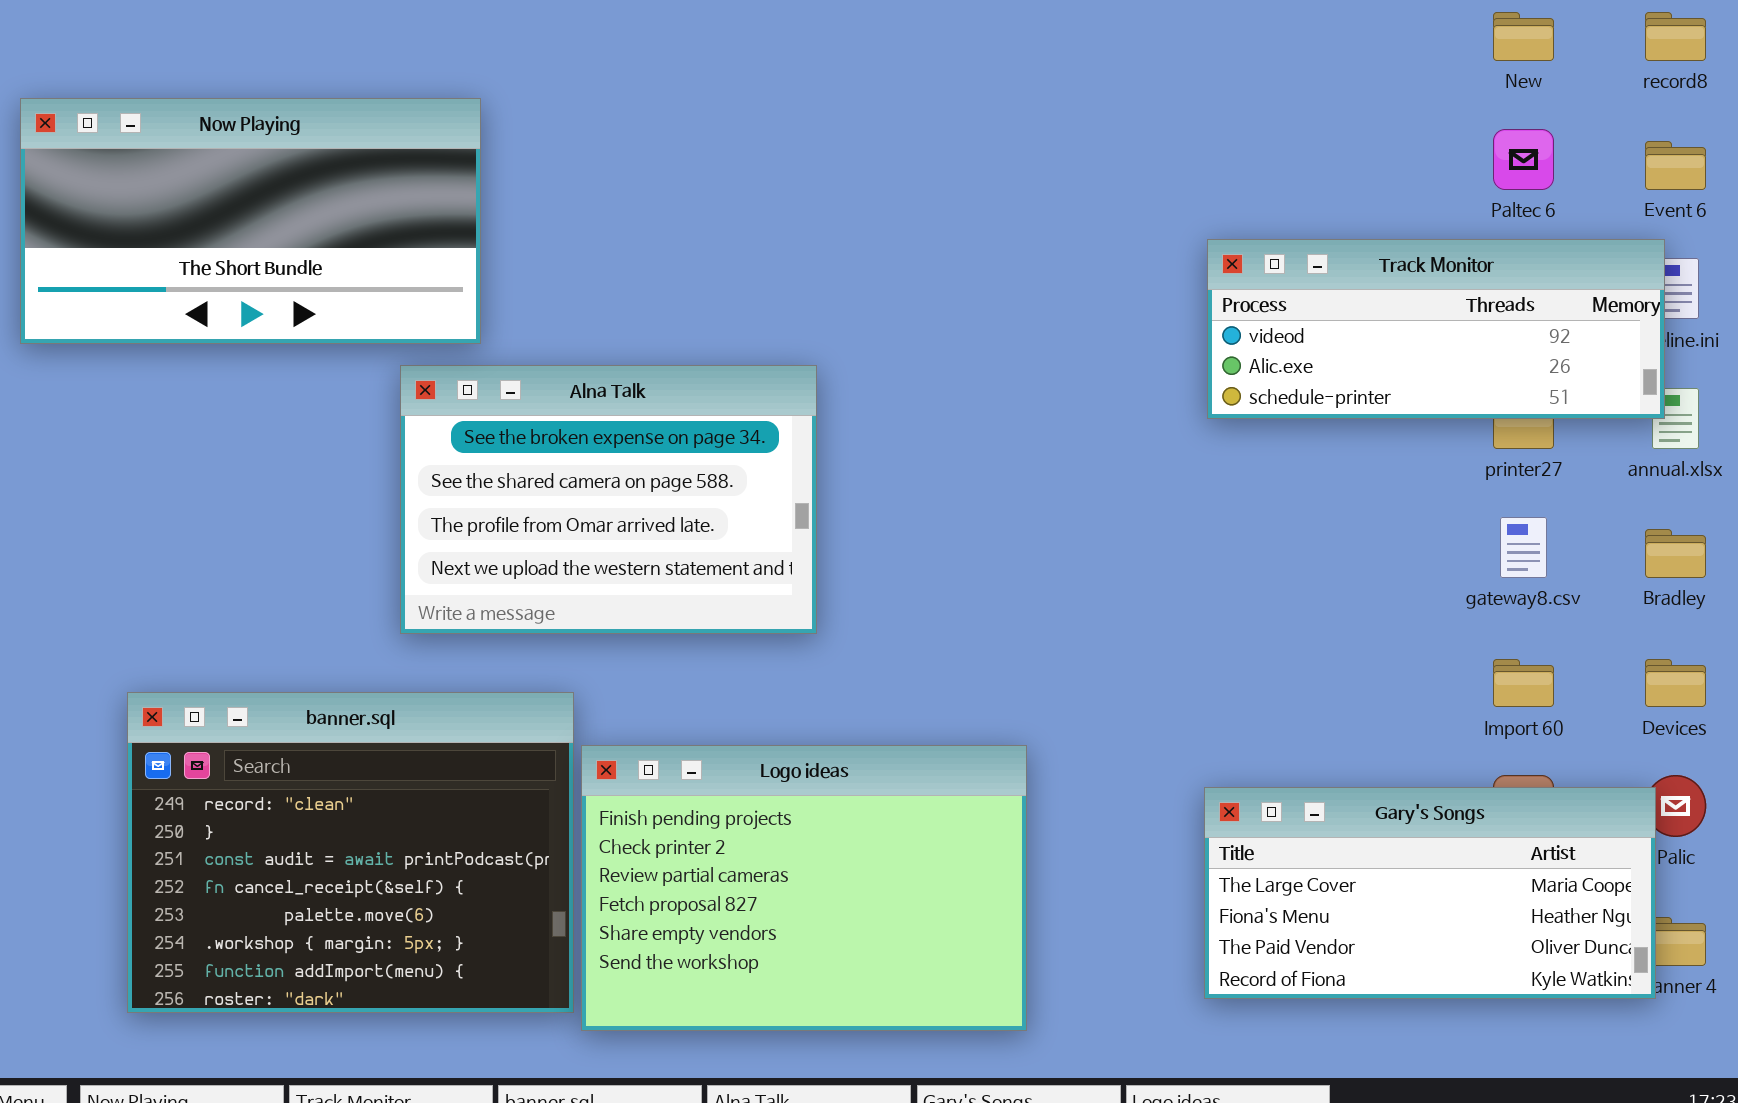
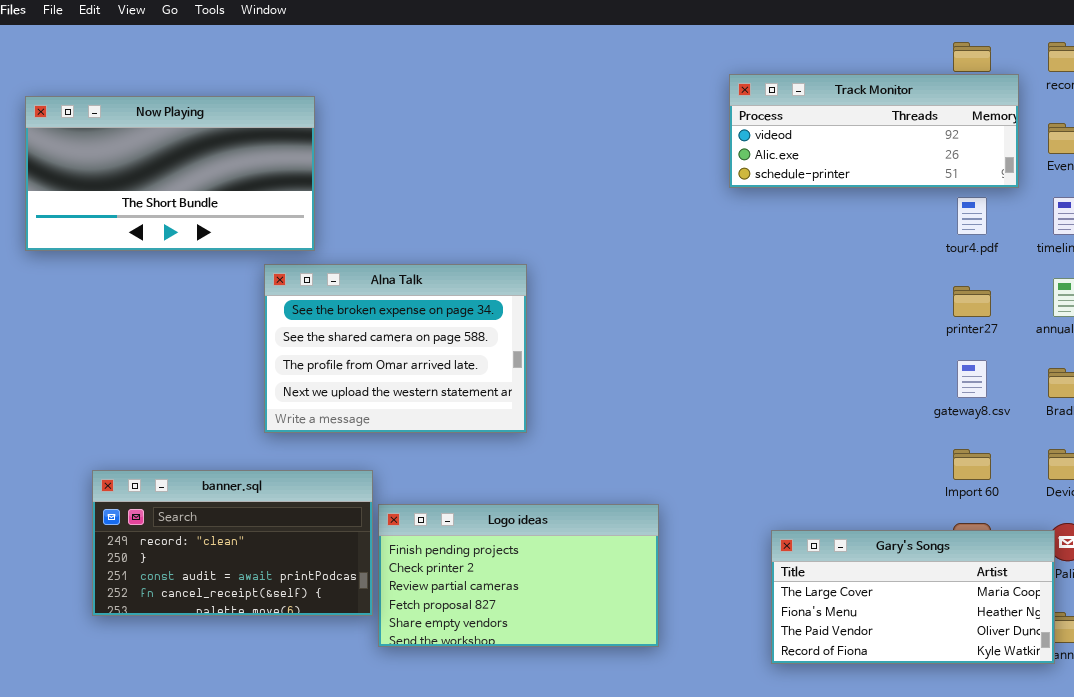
Track Monitor: [1207,239,1665,419] -> [729,74,1019,188], moved
banner.sql: [127,692,574,1013] -> [92,470,373,616], resized
Logo ideas: [581,745,1027,1031] -> [378,504,659,647], resized

